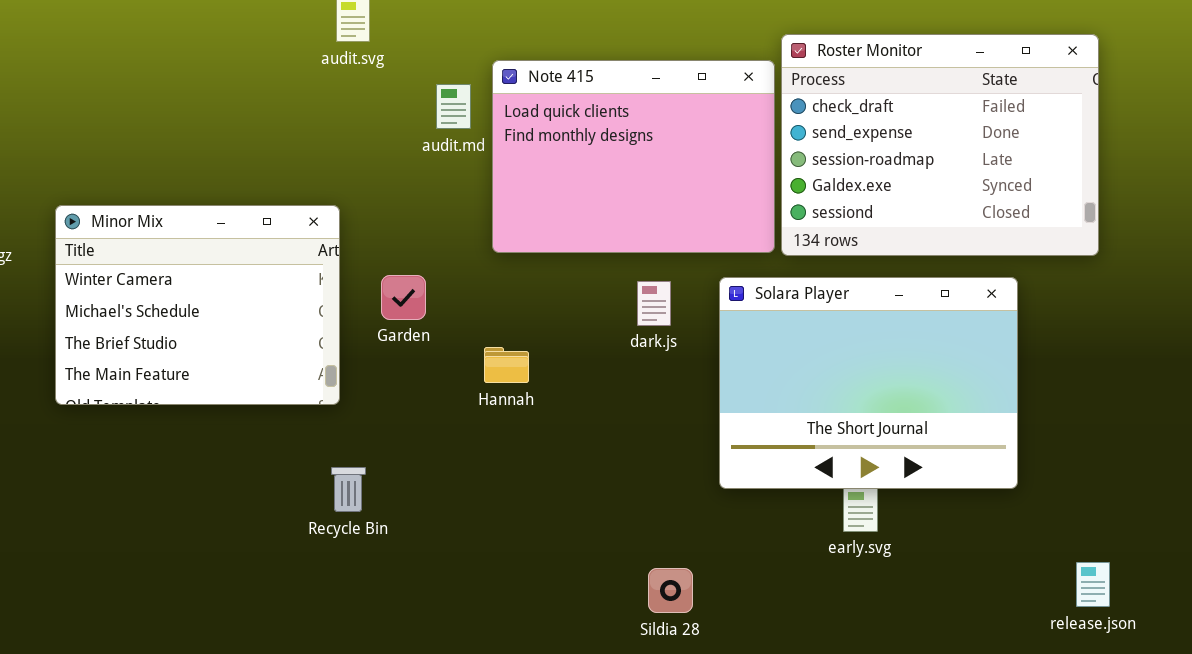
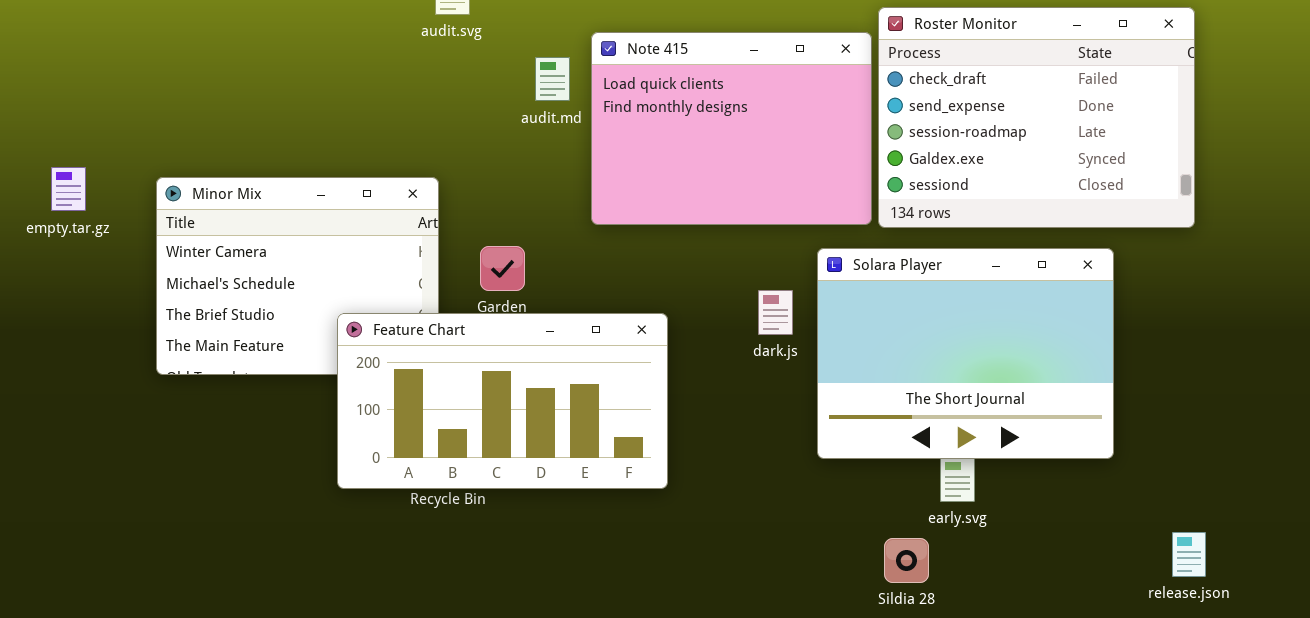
dark.js: [637,281,671,326] -> [758,290,793,335], moved
Feature Chart: none -> [337,313,668,489], opened
Sildia 28: [648,568,693,613] -> [884,538,929,583], moved

